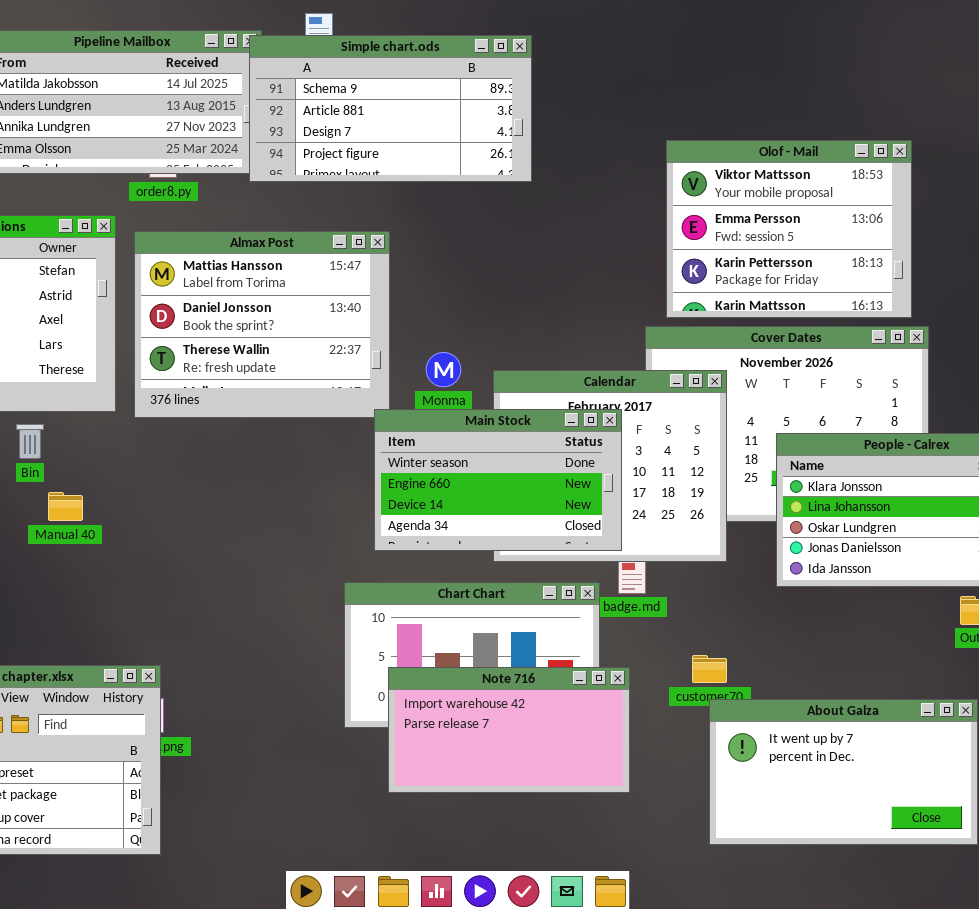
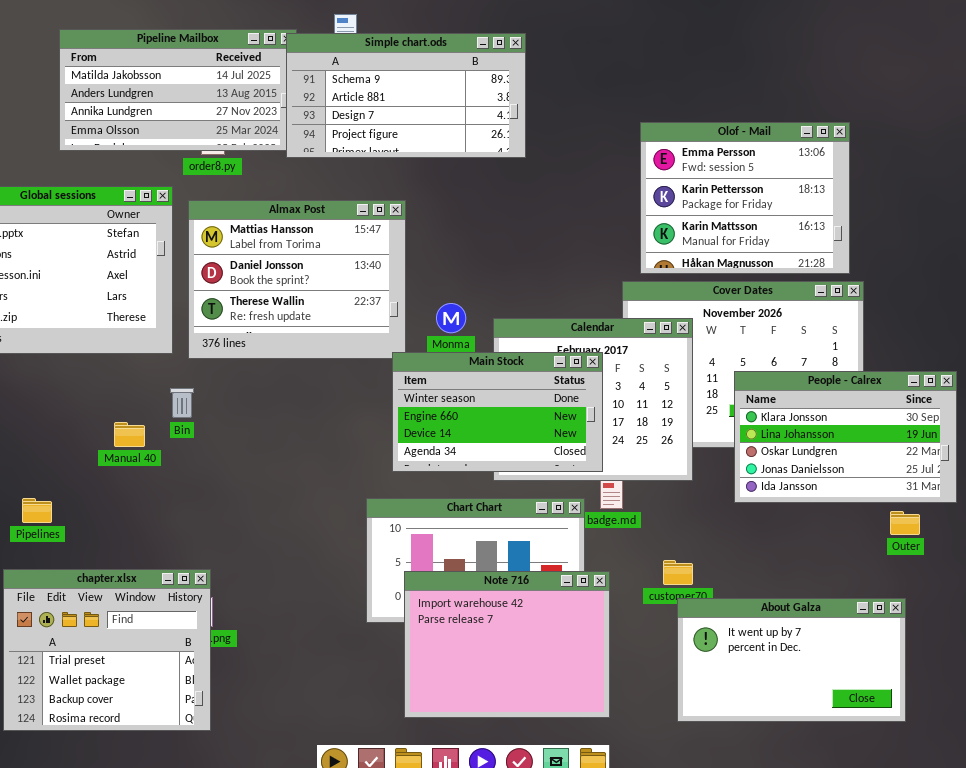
Olof - Mail: [666,140,912,318] -> [640,122,850,274], scrolled down 1 row
Bin: [16,424,44,459] -> [170,388,194,418], moved
Note 716: [388,667,630,793] -> [404,571,610,718], resized

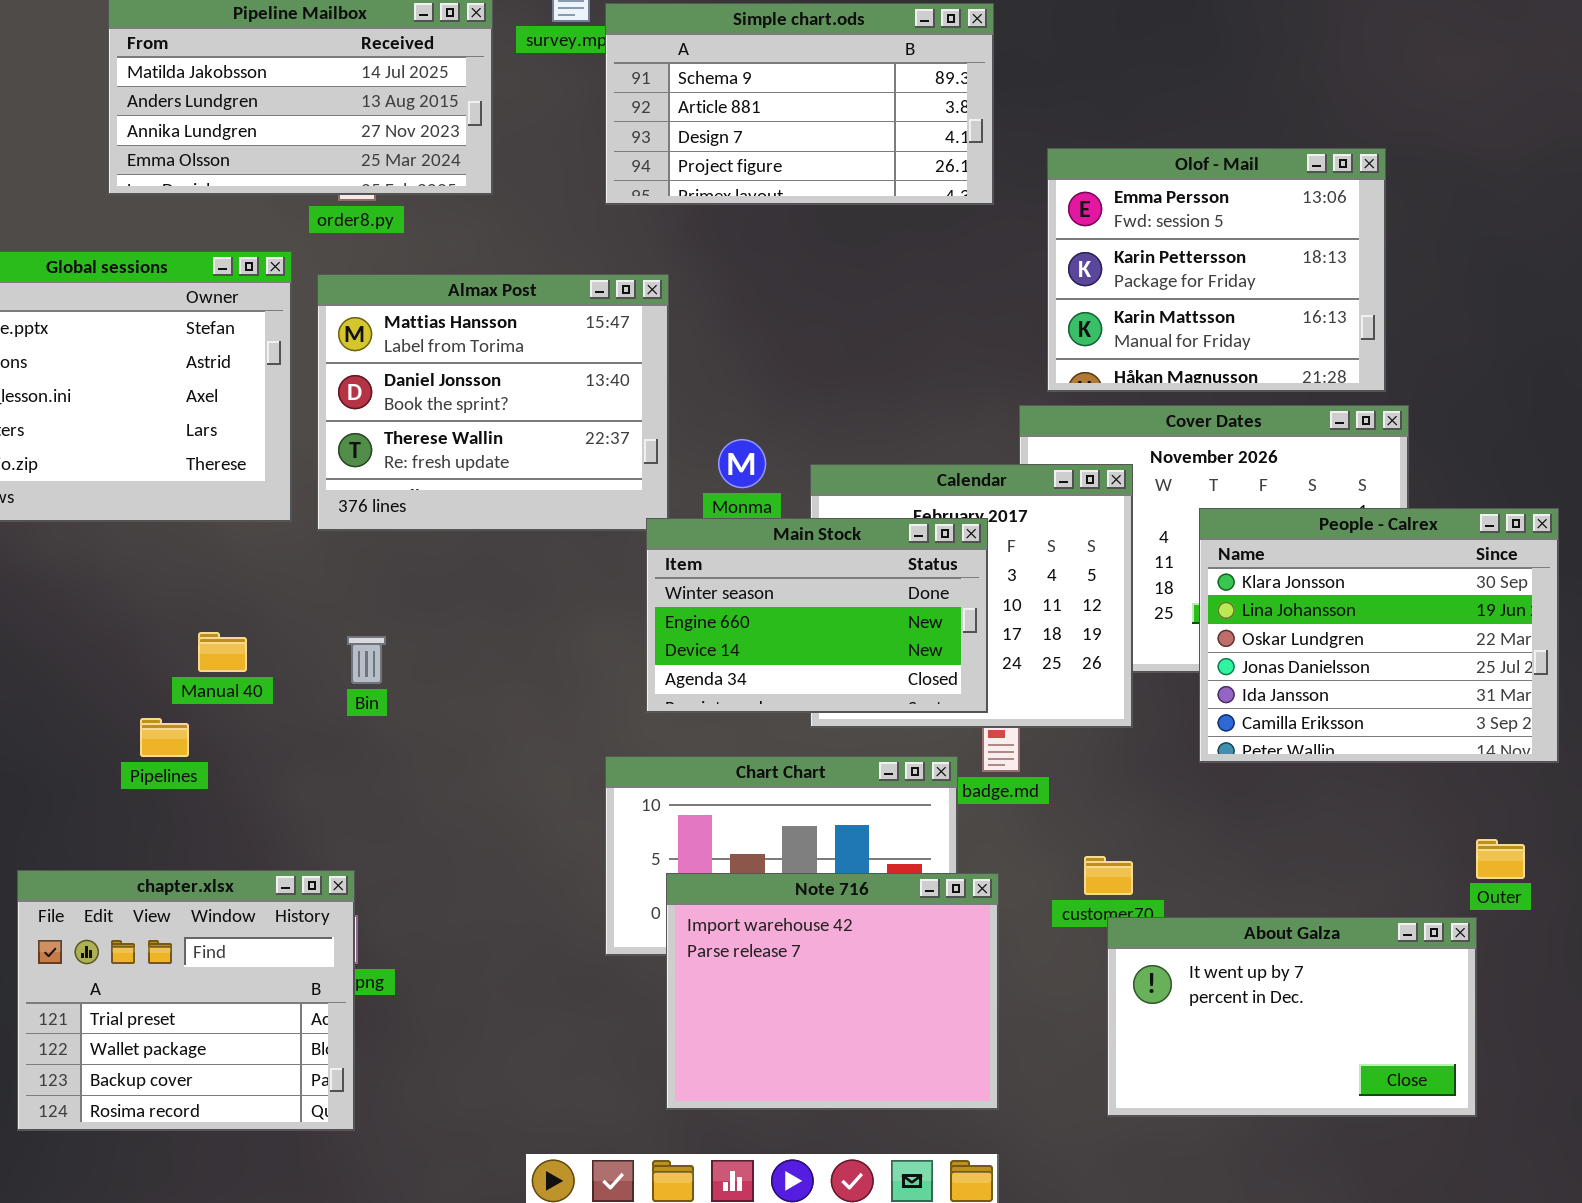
Simple chart.ods: [286,33,526,158] -> [605,3,994,205], moved
People - Calrex: [734,371,957,503] -> [1199,508,1559,763], resized
Bin: [170,388,194,418] -> [347,636,386,684], moved
Pipelines: [22,498,52,523] -> [140,718,189,757], moved
Outer: [890,511,920,535] -> [1476,839,1525,879], moved

